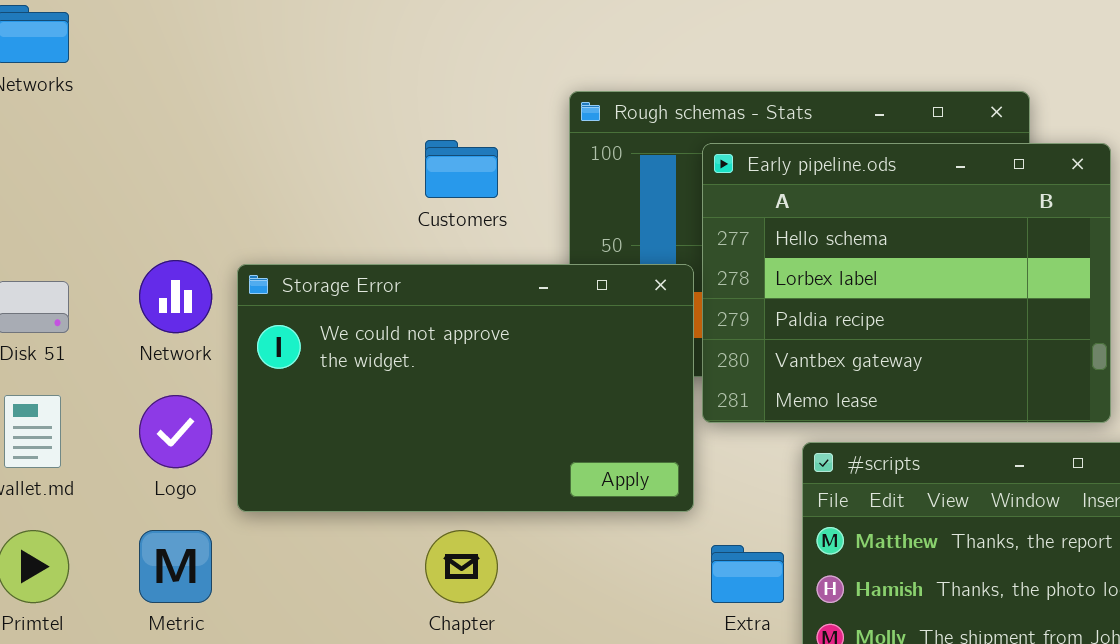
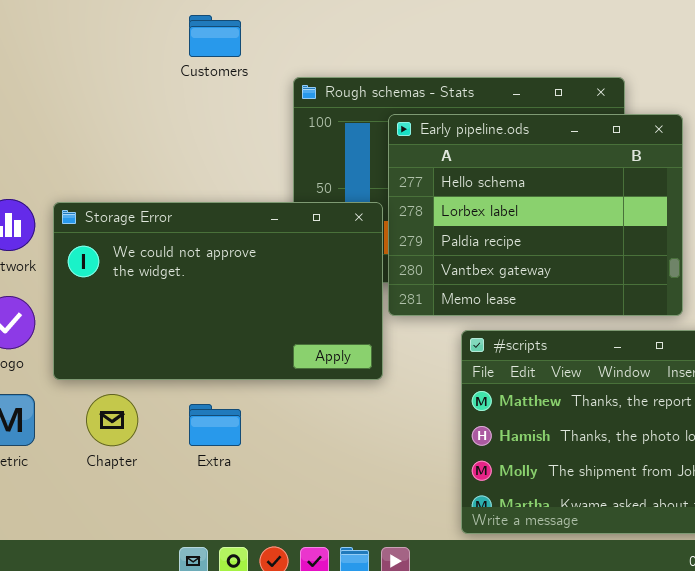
Customers: [425,140,498,198] -> [189,15,241,57], moved
Chapter: [425,530,498,603] -> [86,394,138,446], moved
Extra: [711,545,784,603] -> [189,404,241,446], moved

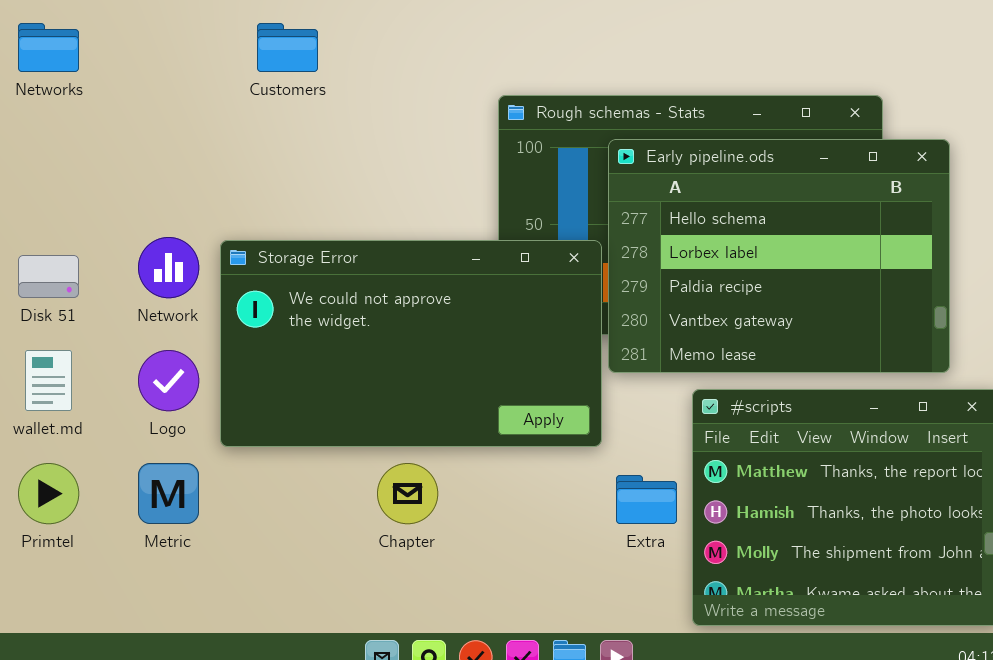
Customers: [189,15,241,57] -> [257,23,318,72], moved
Chapter: [86,394,138,446] -> [377,463,438,524], moved
Extra: [189,404,241,446] -> [616,475,677,524], moved

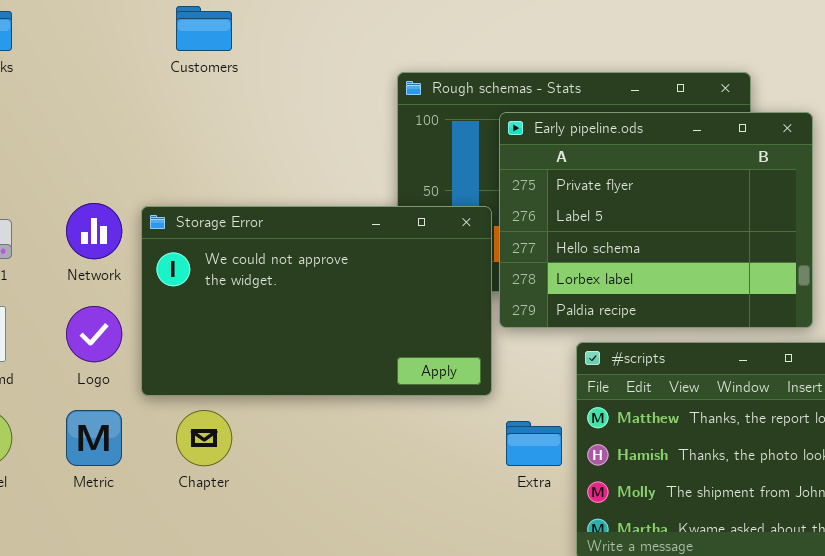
Early pipeline.ods: [608,139,950,373] -> [499,112,813,328], scrolled up 2 rows
Chapter: [377,463,438,524] -> [176,410,232,466], moved

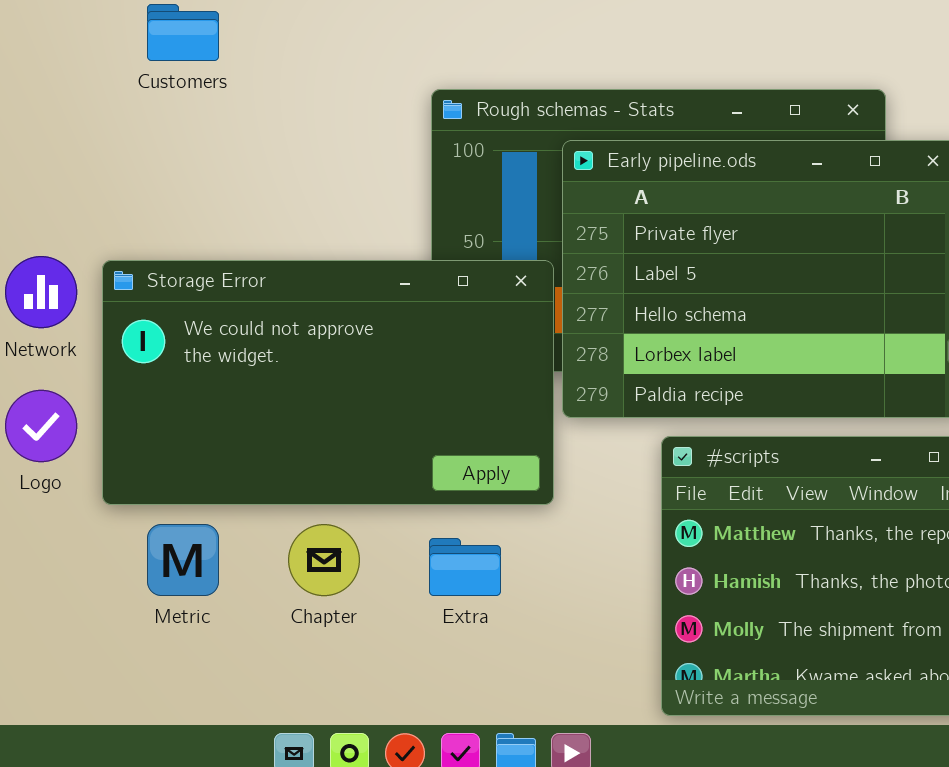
Metric: [66,410,122,466] -> [147,524,219,596], moved
Chapter: [176,410,232,466] -> [288,524,360,596], moved
Extra: [506,421,562,466] -> [429,538,501,596], moved

